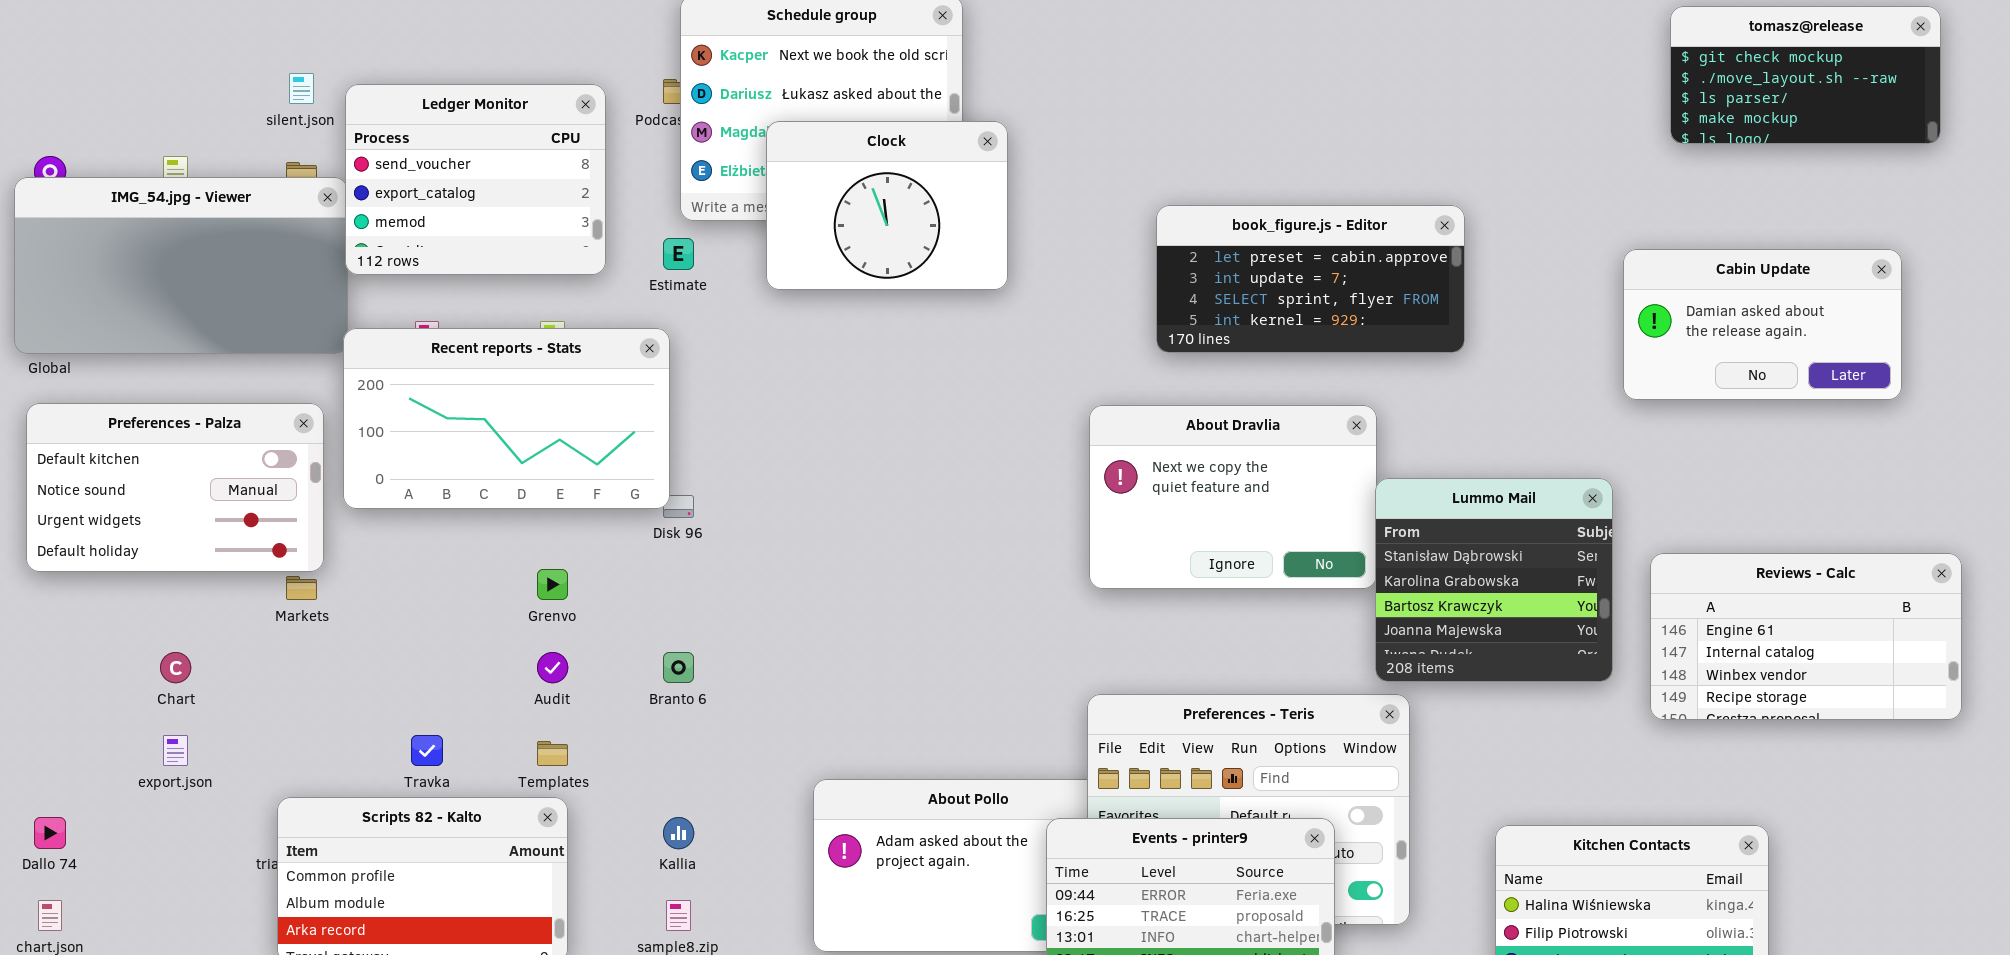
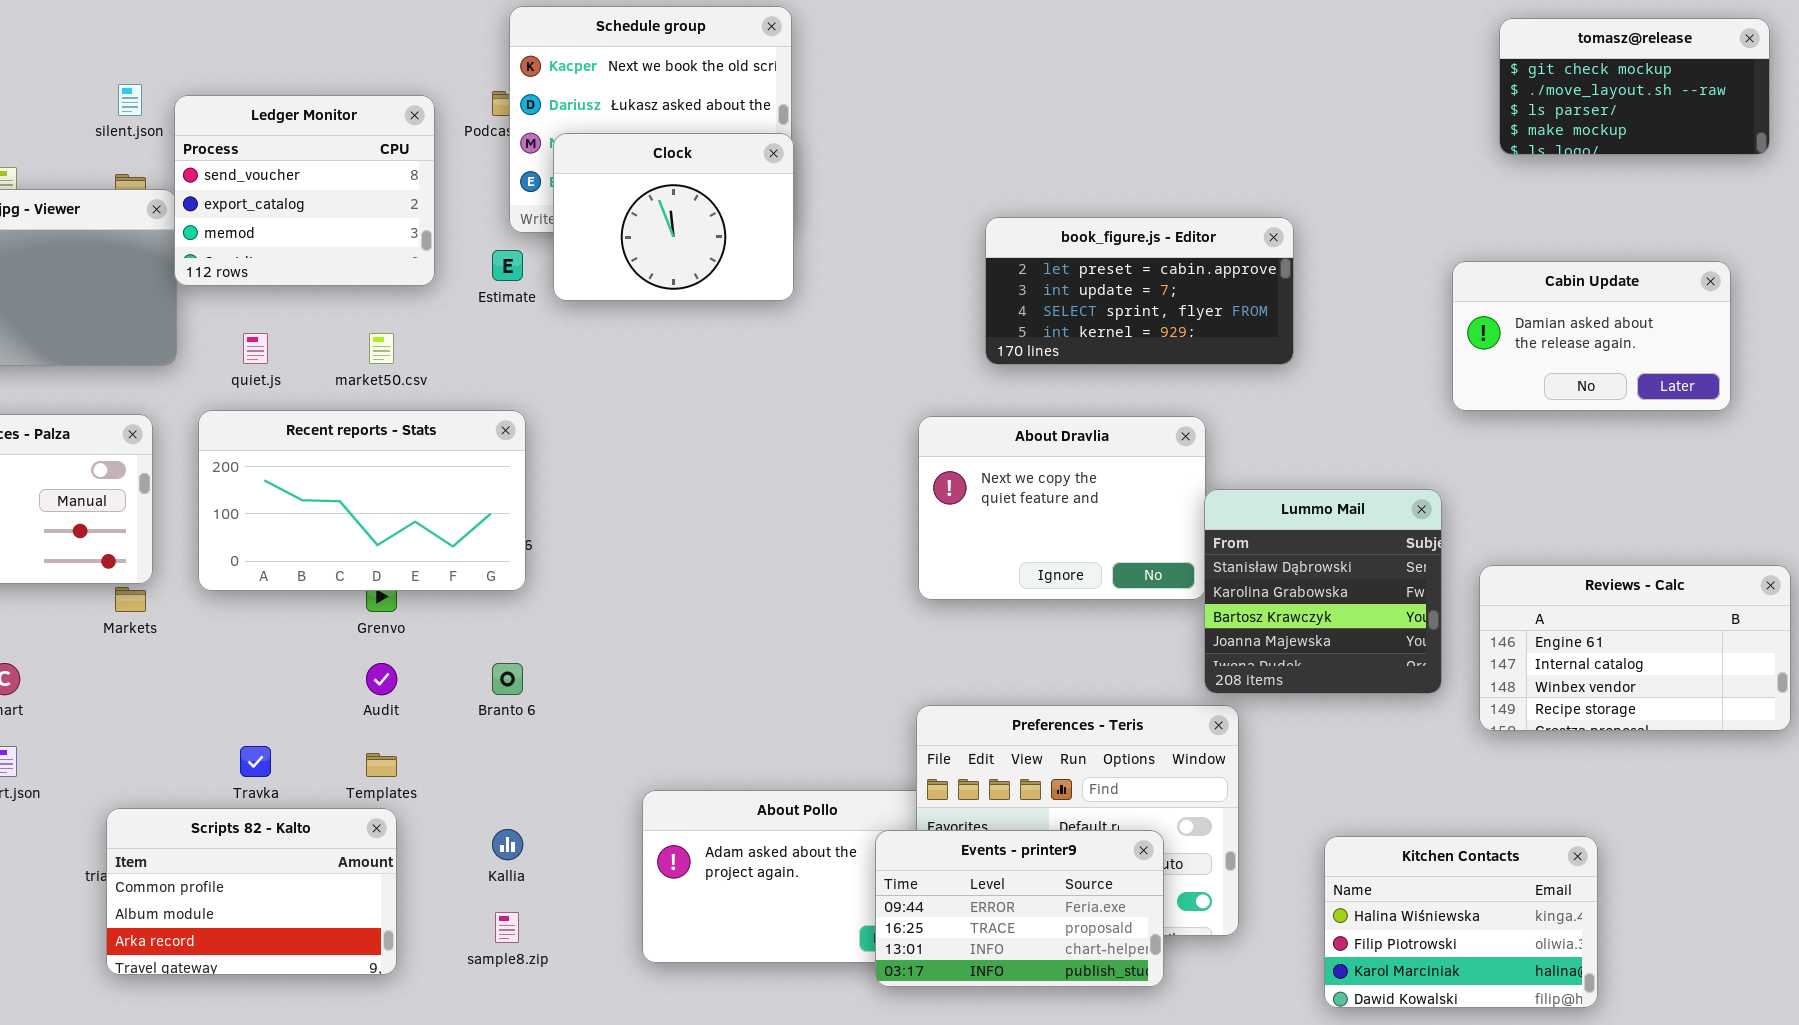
Clock: [766,121,1008,290] -> [553,133,794,301], moved
Recent reports - Stats: [343,328,670,509] -> [198,410,526,591], moved

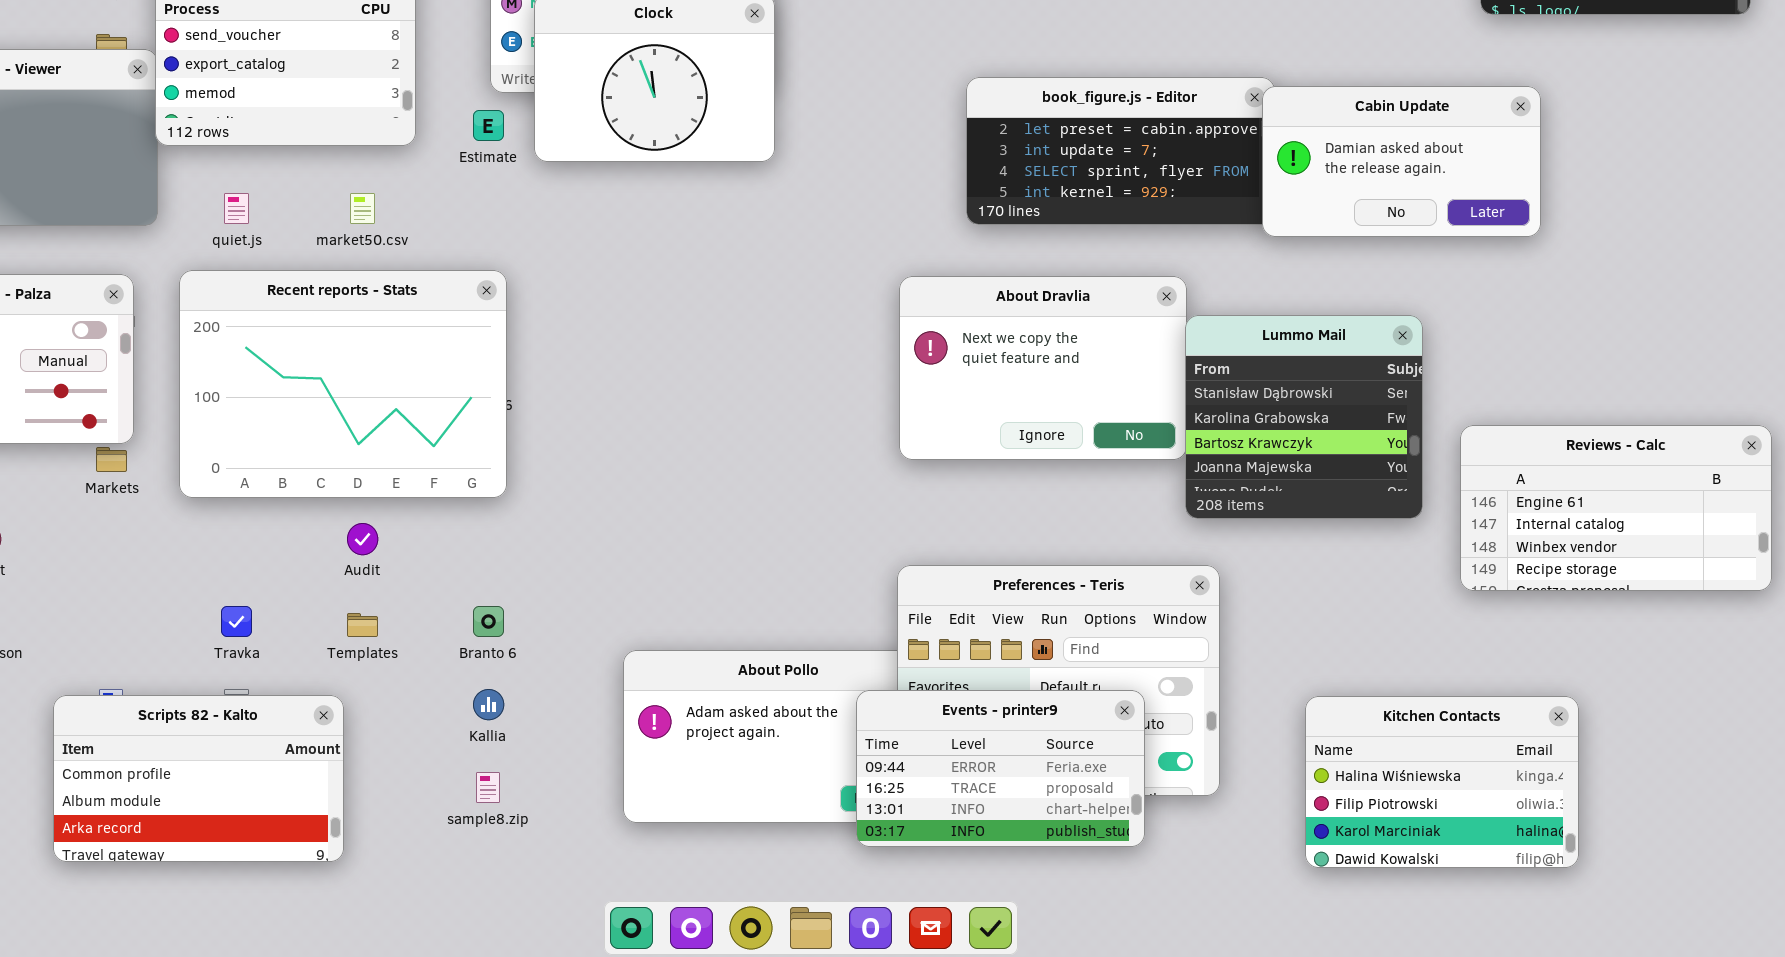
Cabin Update: [1452,261,1731,411] -> [1262,86,1541,237], moved
Recent reports - Stats: [198,410,526,591] -> [179,270,507,498], resized
Lummo Mail: [1204,489,1442,694] -> [1185,315,1423,519], moved
Branto 6: [492,663,523,695] -> [473,606,504,637], moved
Scripts 82 - Kalto: [106,808,397,975] -> [53,695,344,862], moved

